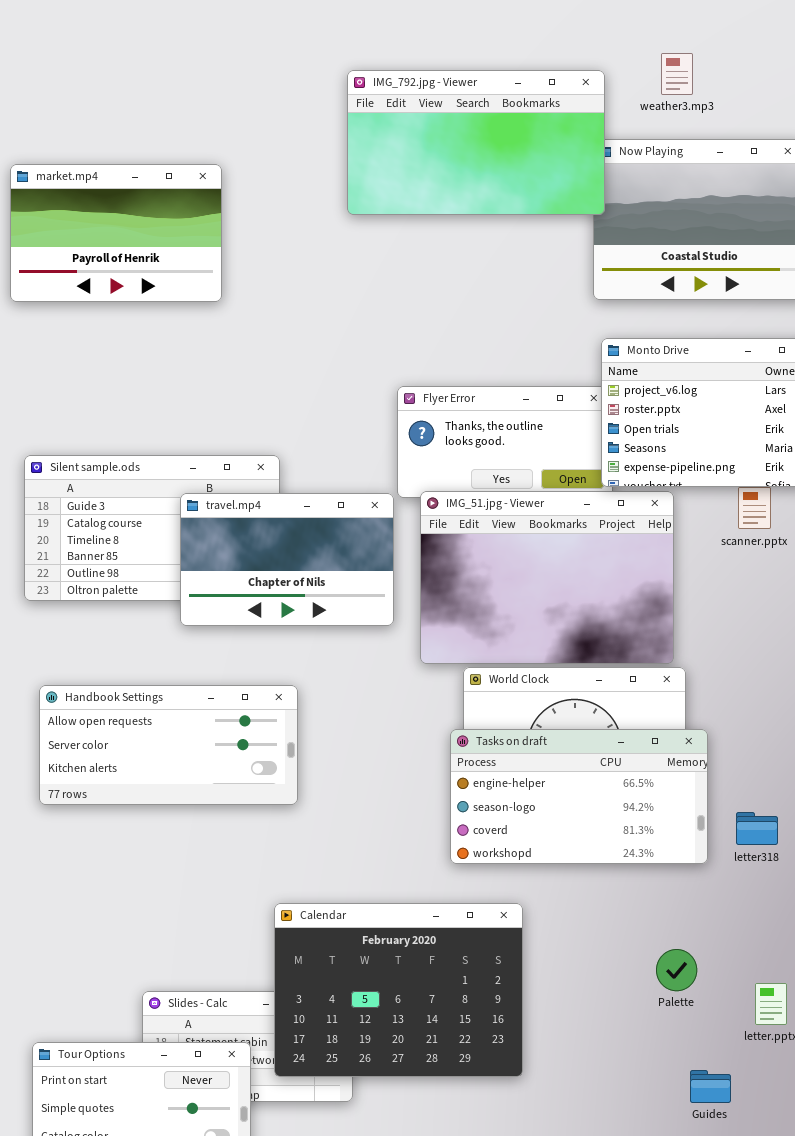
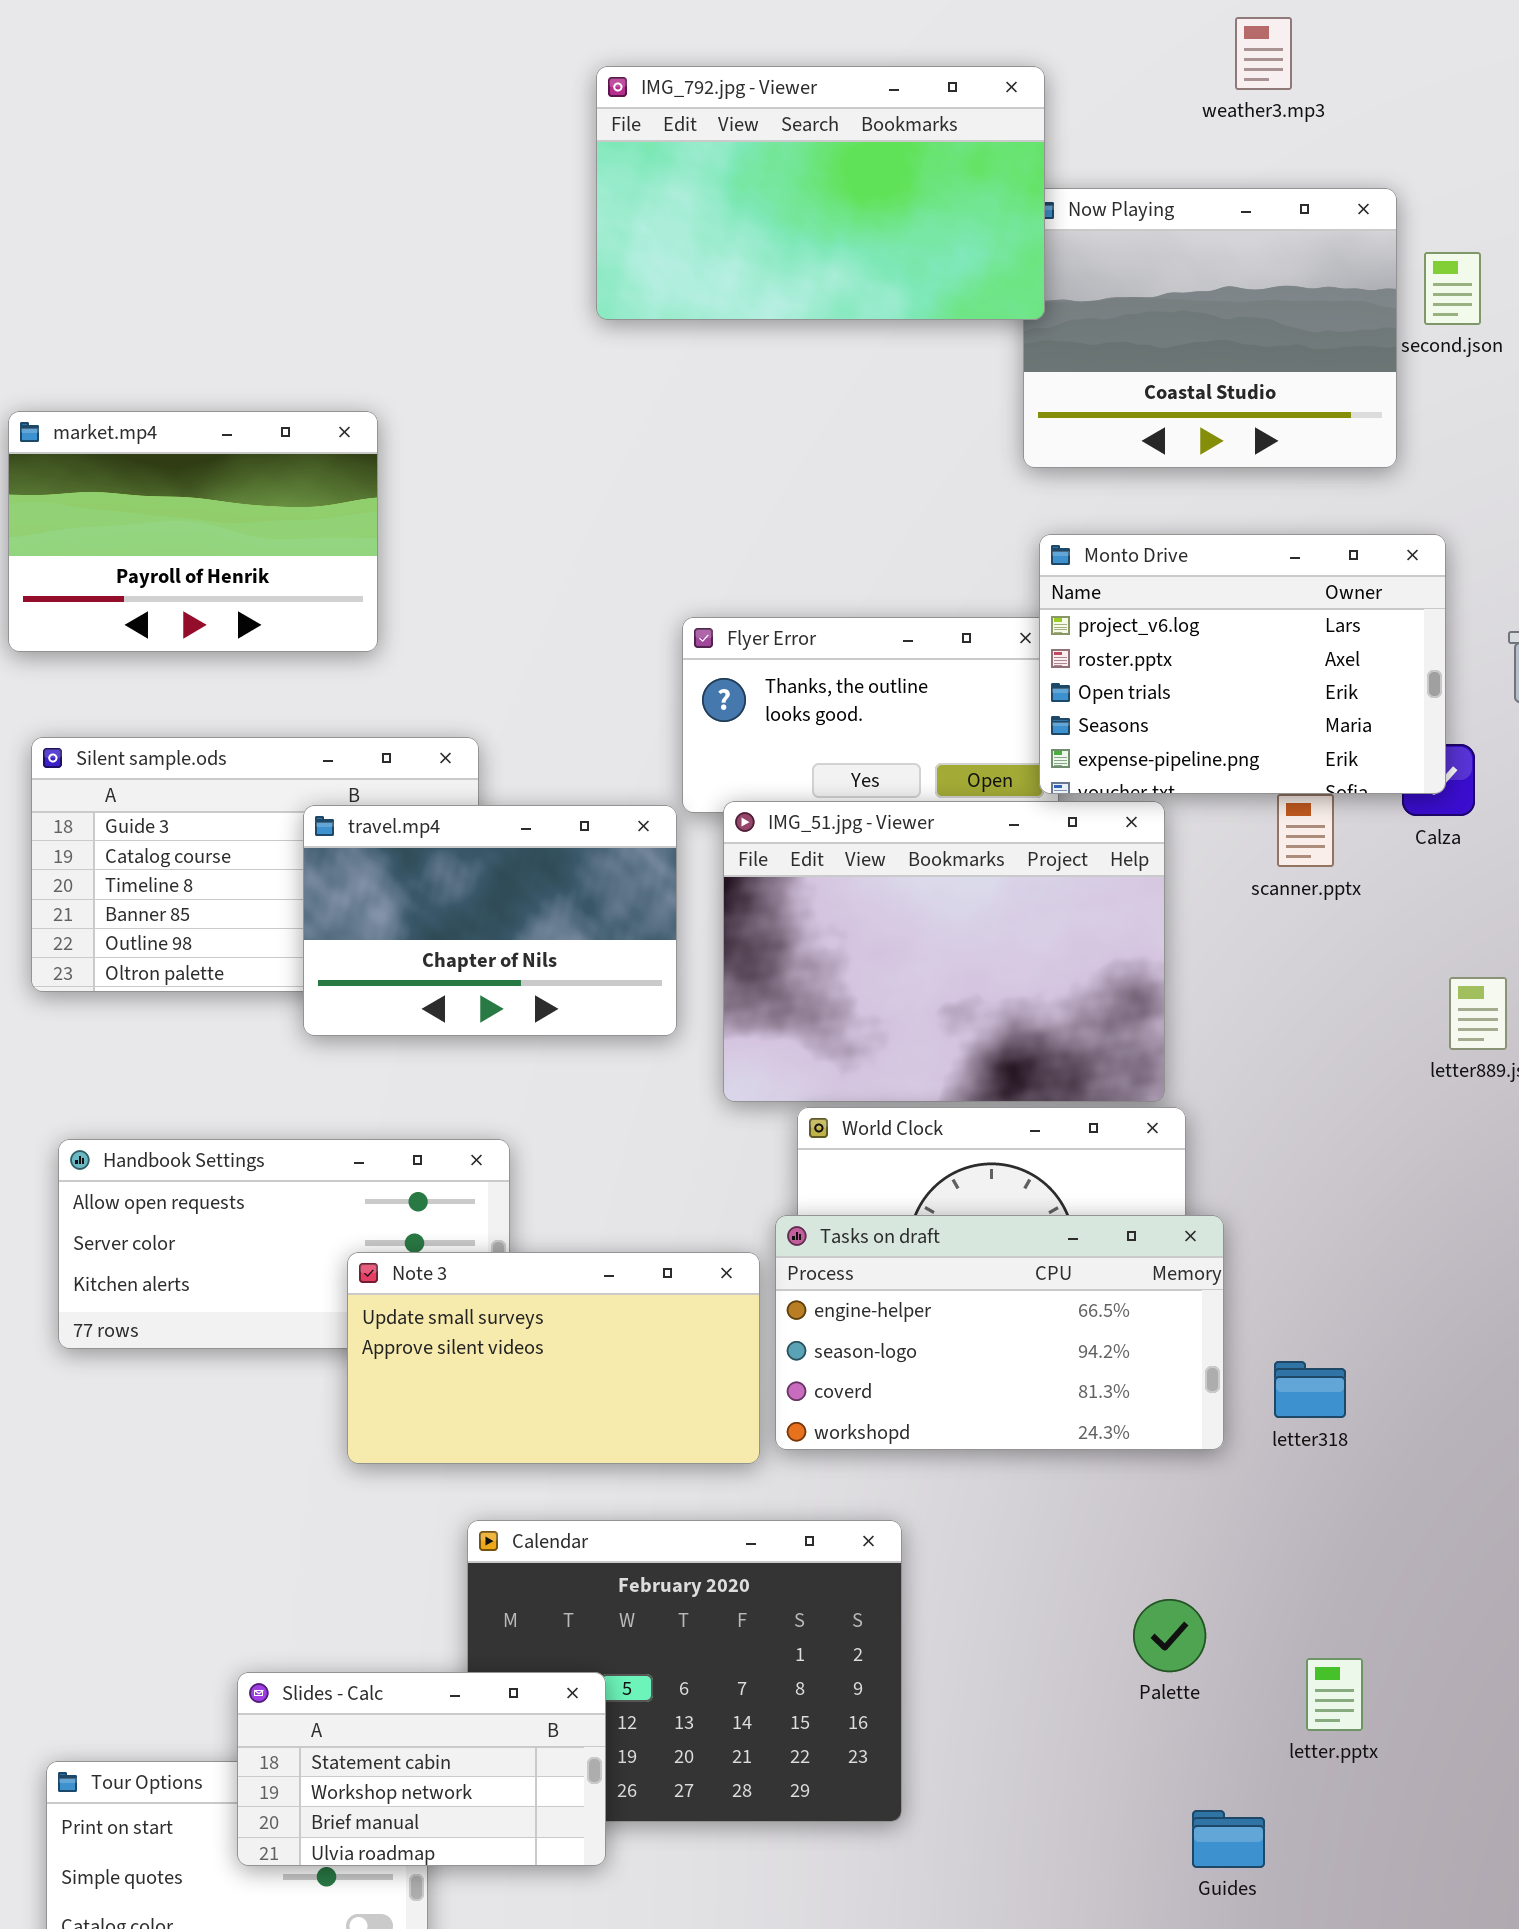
weather3.mp3: [661,53,693,95] -> [1235,17,1292,90], moved
market.mp4: [10,164,222,302] -> [8,411,378,652], moved
Note 3: none -> [347,1252,760,1464], opened
Slides - Calc: [142,991,353,1102] -> [237,1672,606,1866], raised

